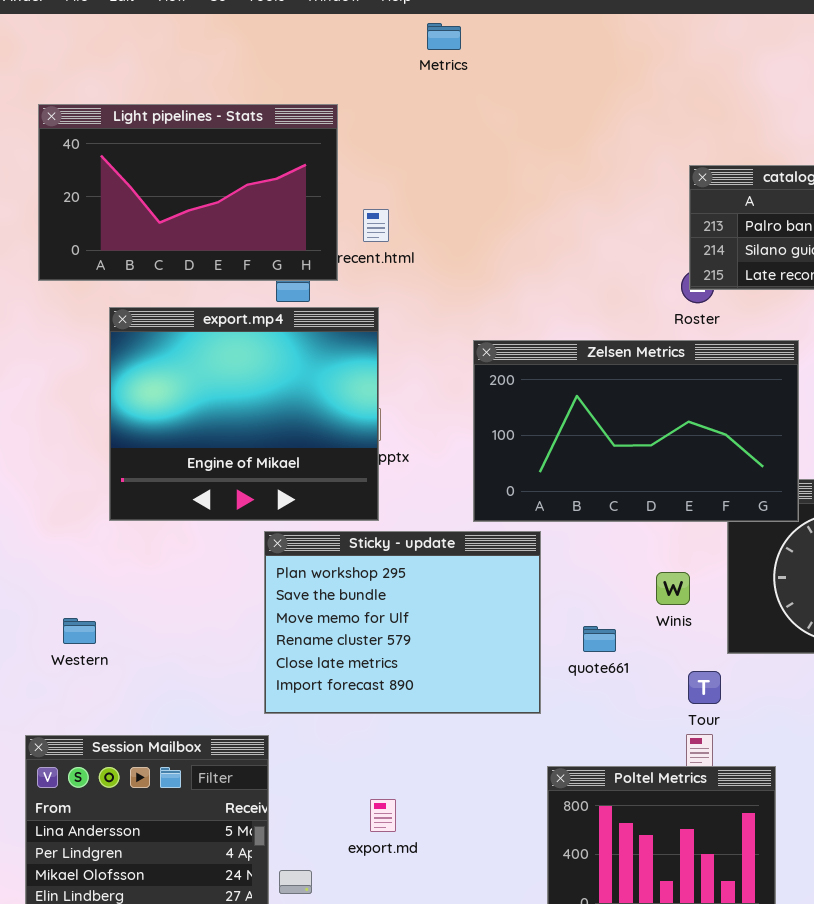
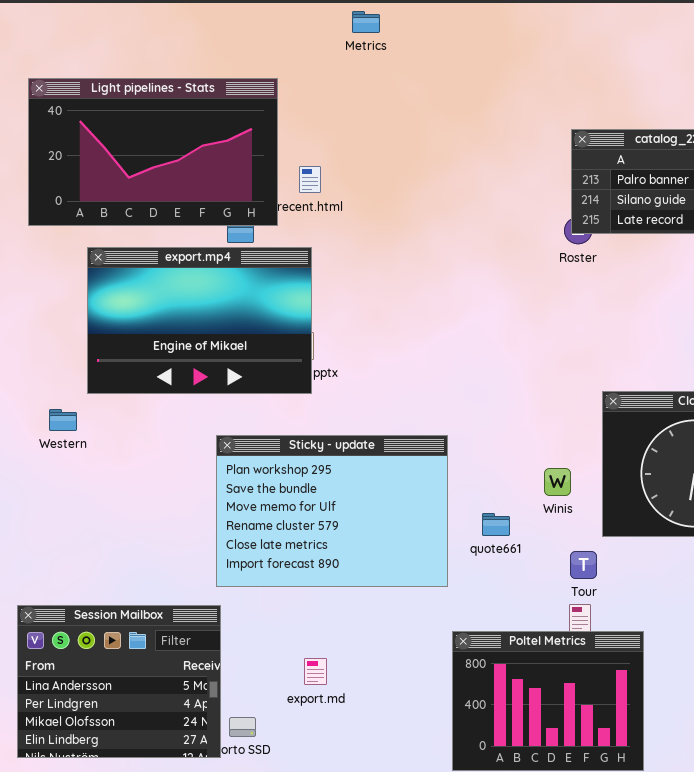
export.mp4: [109,307,379,521] -> [87,247,312,394], resized
Zelsen Metrics: [473,340,799,522] -> none, closed
Western: [63,618,96,644] -> [49,409,77,431], moved

